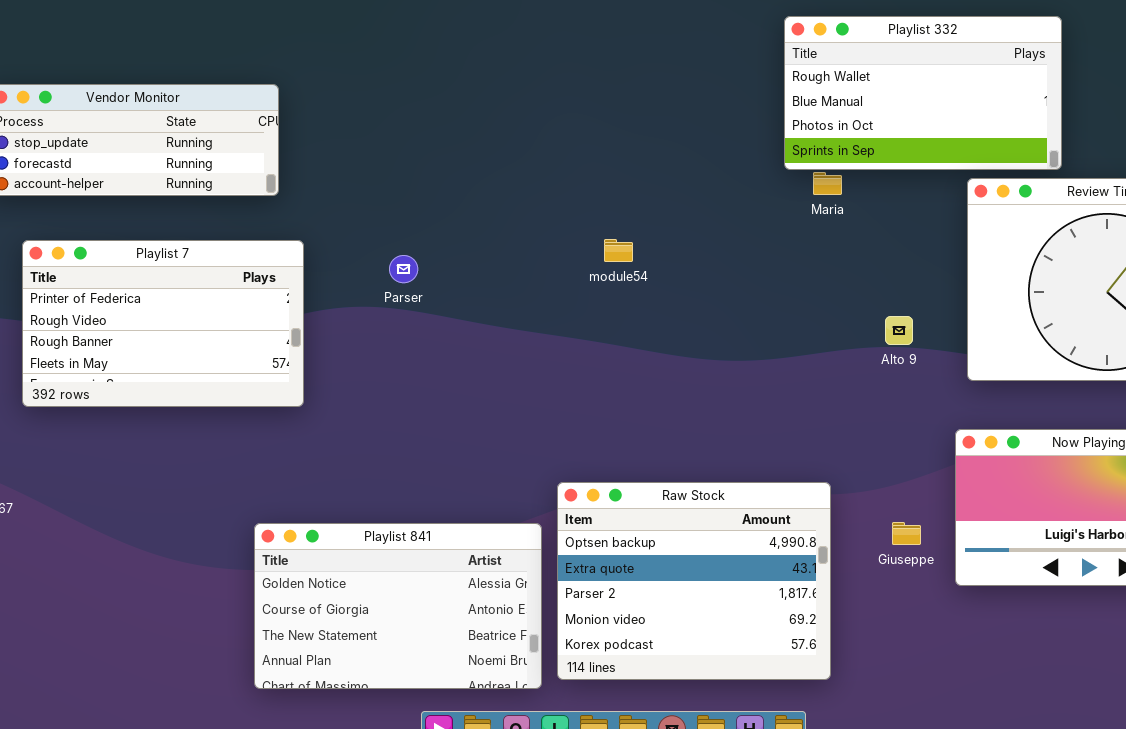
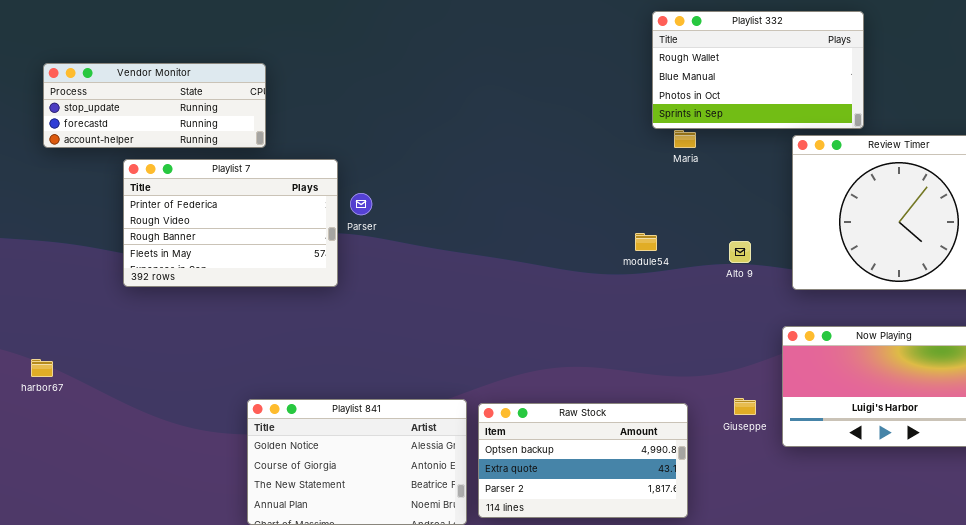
module54: [604,239,633,262] -> [635,233,657,251], moved
Playlist 7: [22,240,304,407] -> [123,159,338,287], moved
Raw Stock: [557,482,831,680] -> [478,403,688,518], resized

